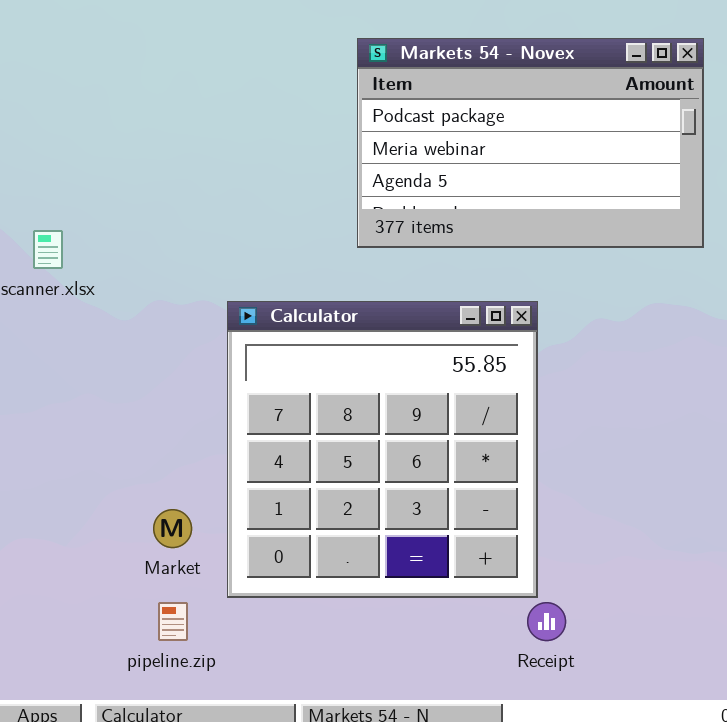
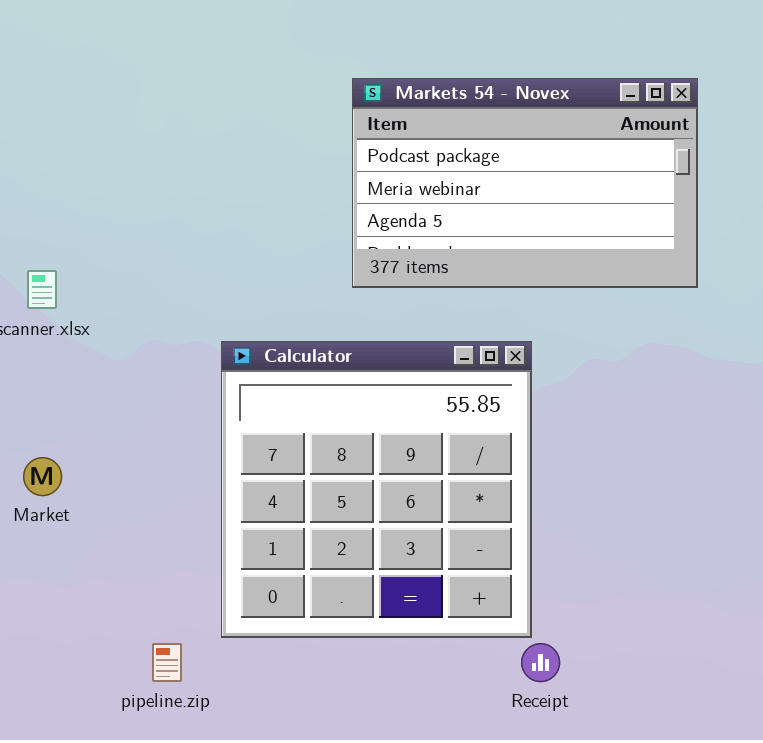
Market: [153,509,192,548] -> [23,457,62,496], moved

